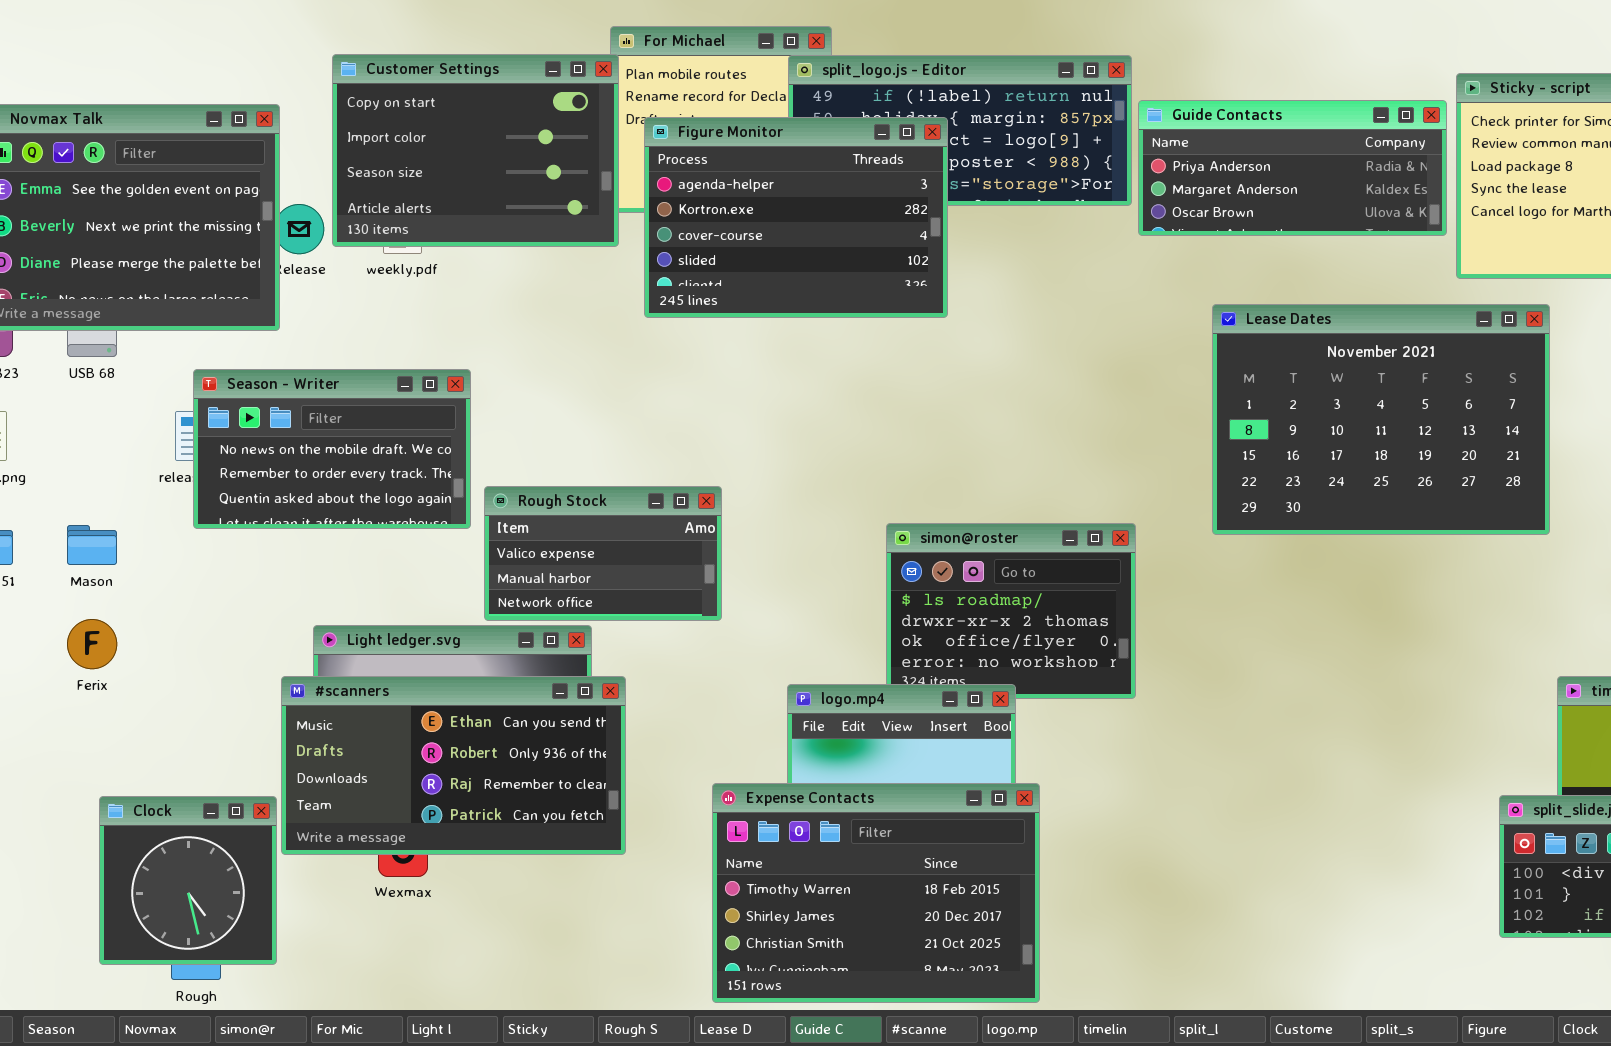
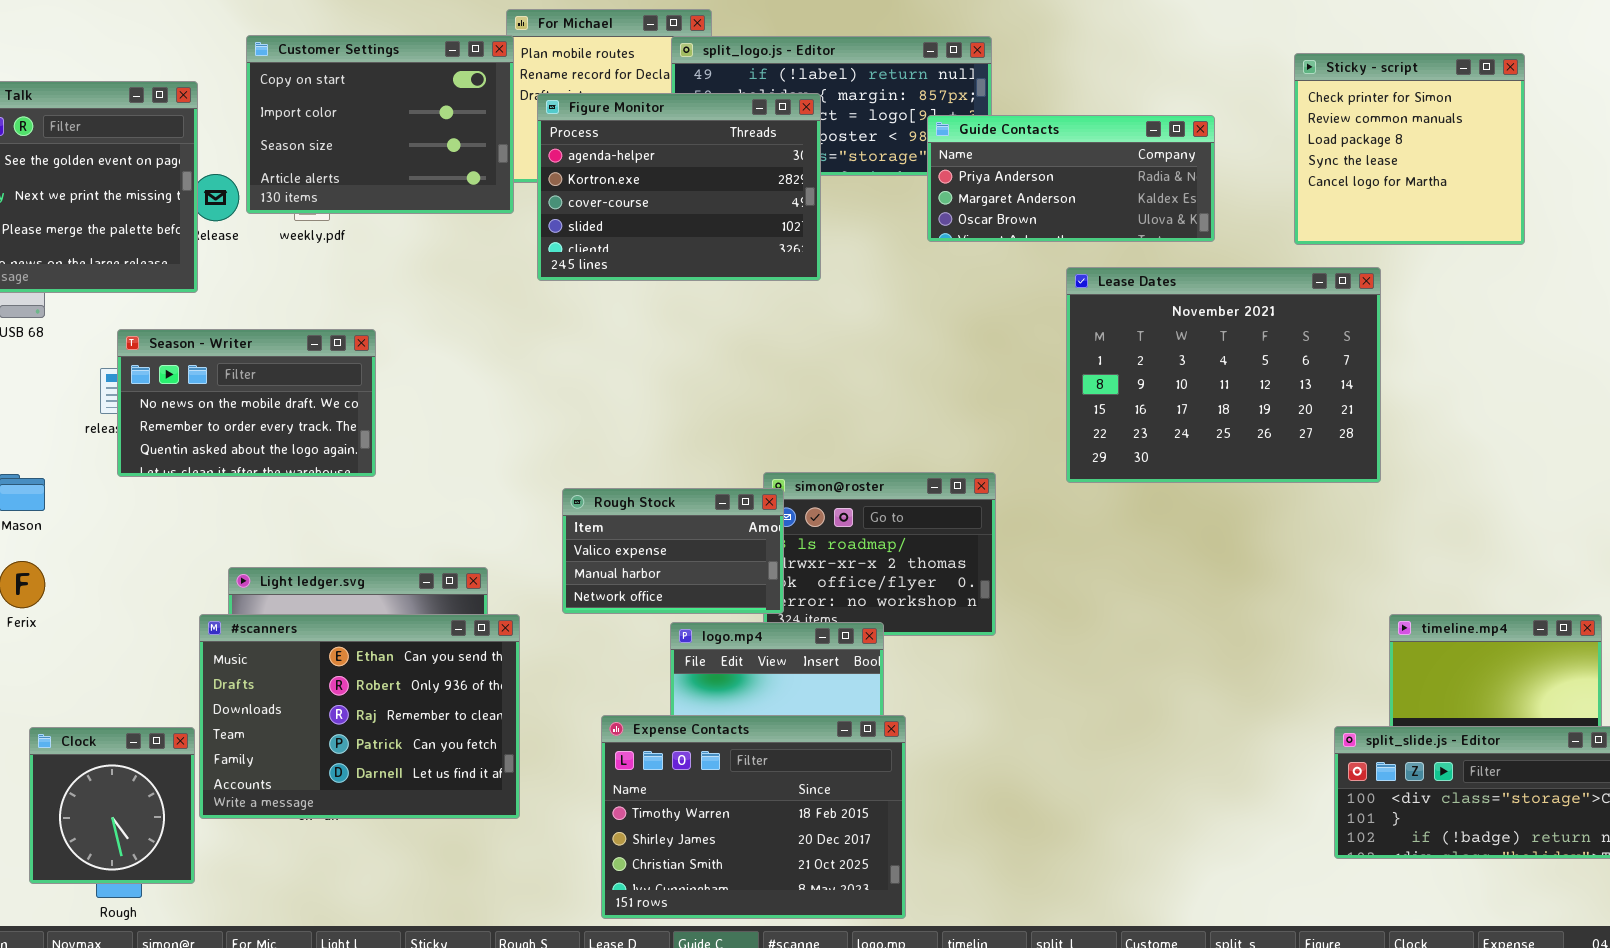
Guide Contacts: [1138,100,1447,236] -> [927,115,1215,242], moved
Rough Stock: [484,486,722,621] -> [562,488,784,614], moved
#scanners: [281,676,626,855] -> [199,614,520,819], resized

